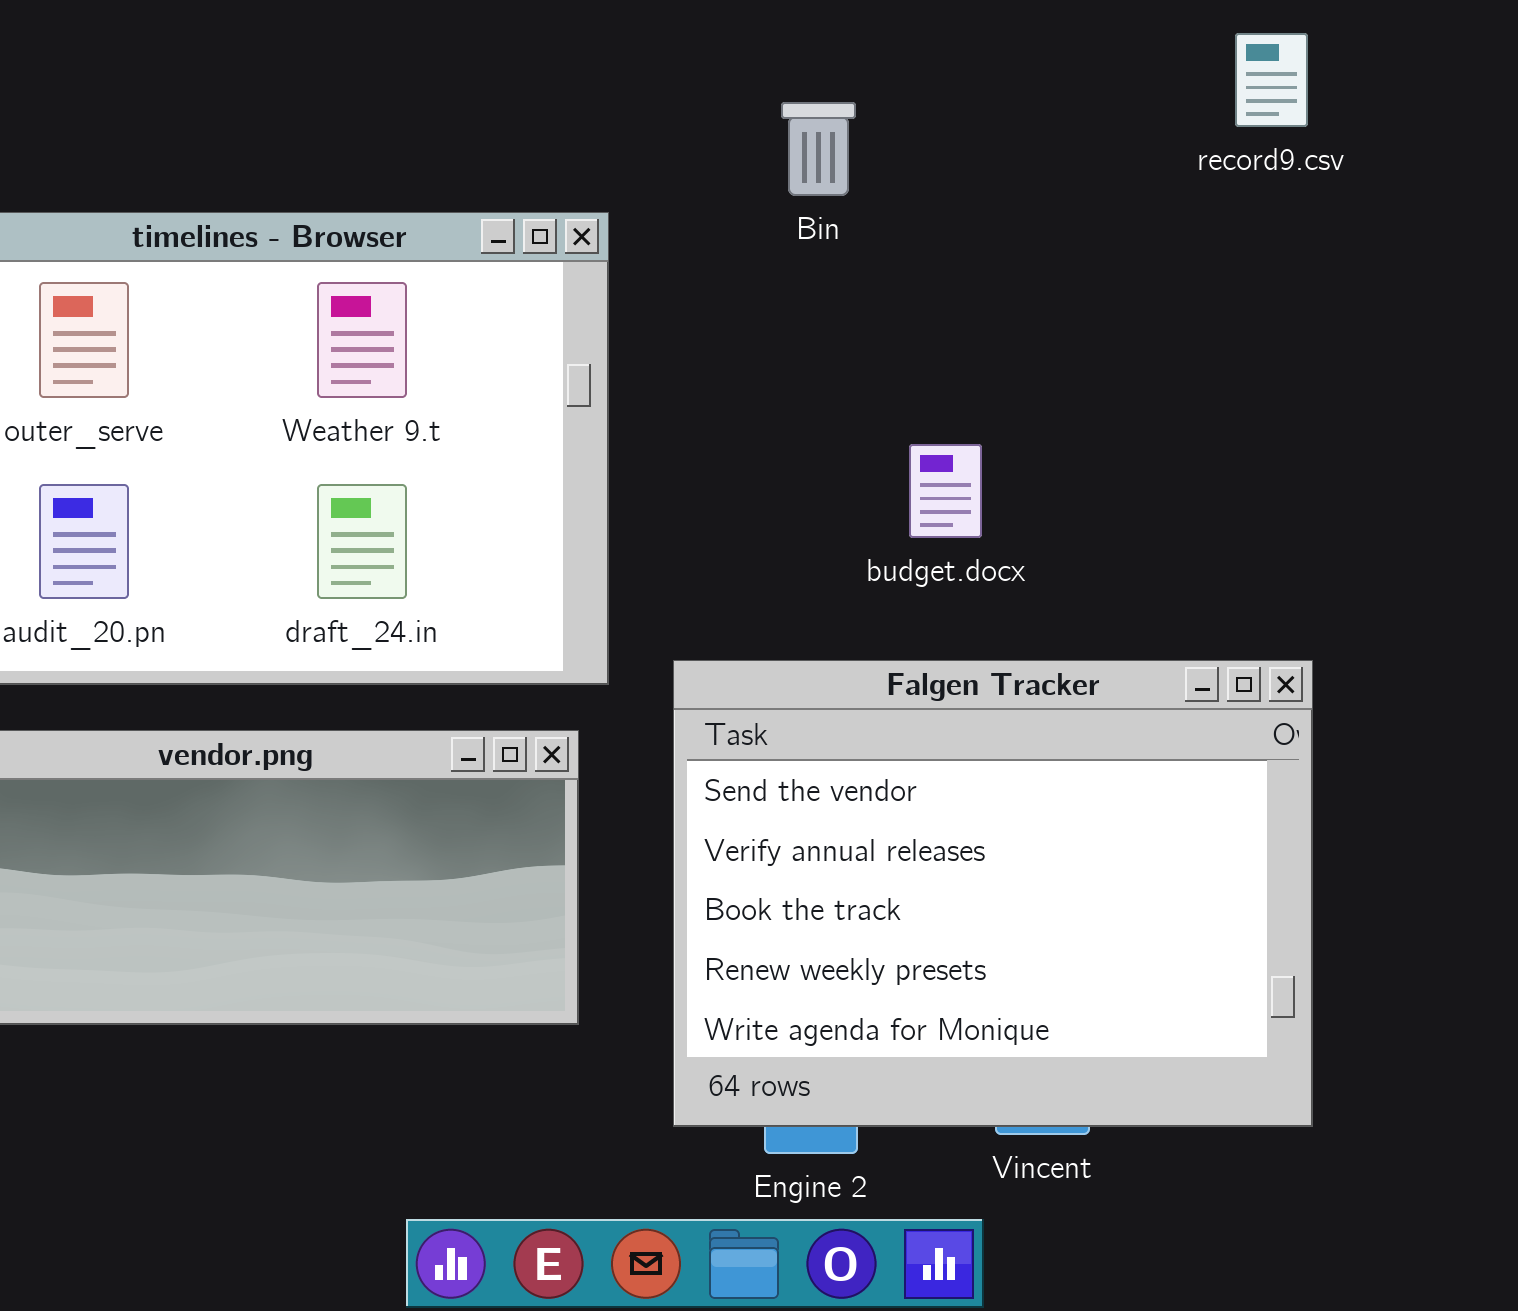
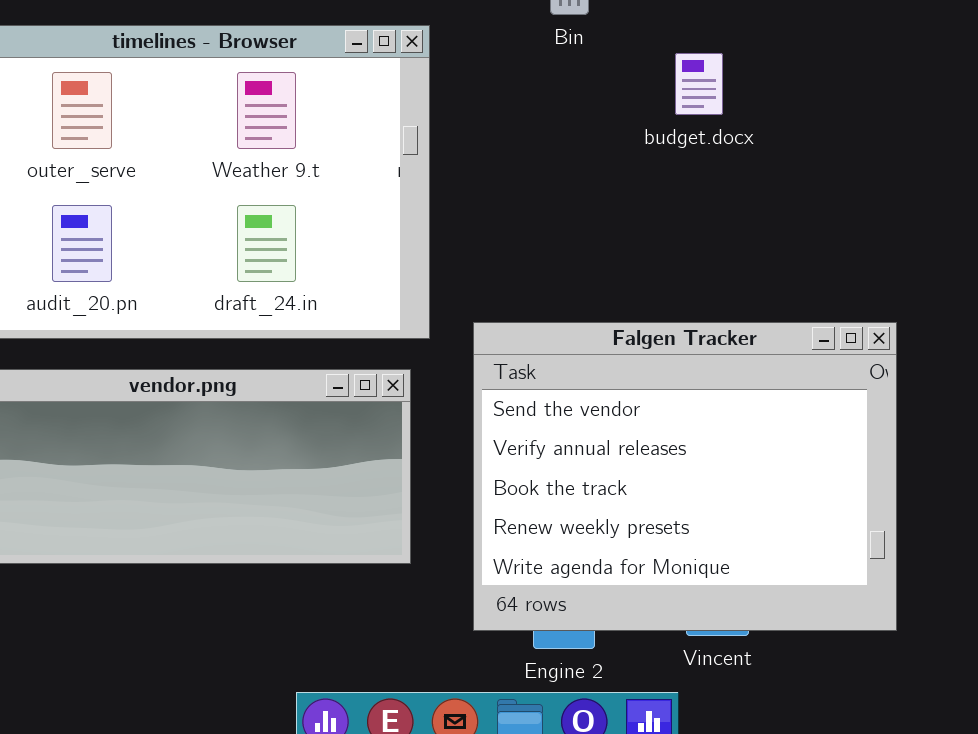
budget.docx: [909,444,982,538] -> [675,53,723,115], moved

